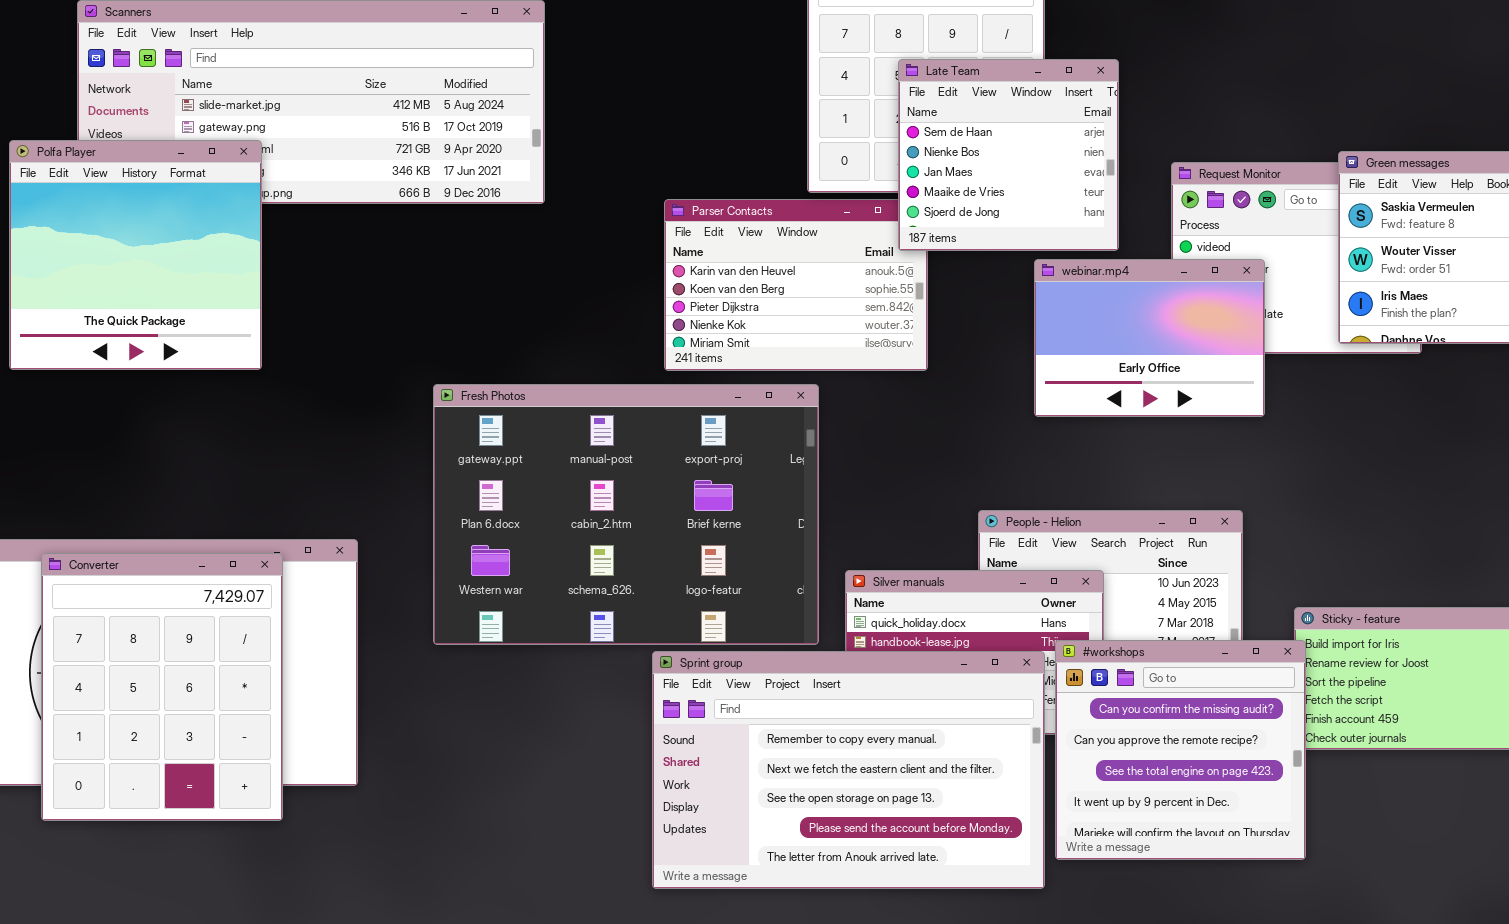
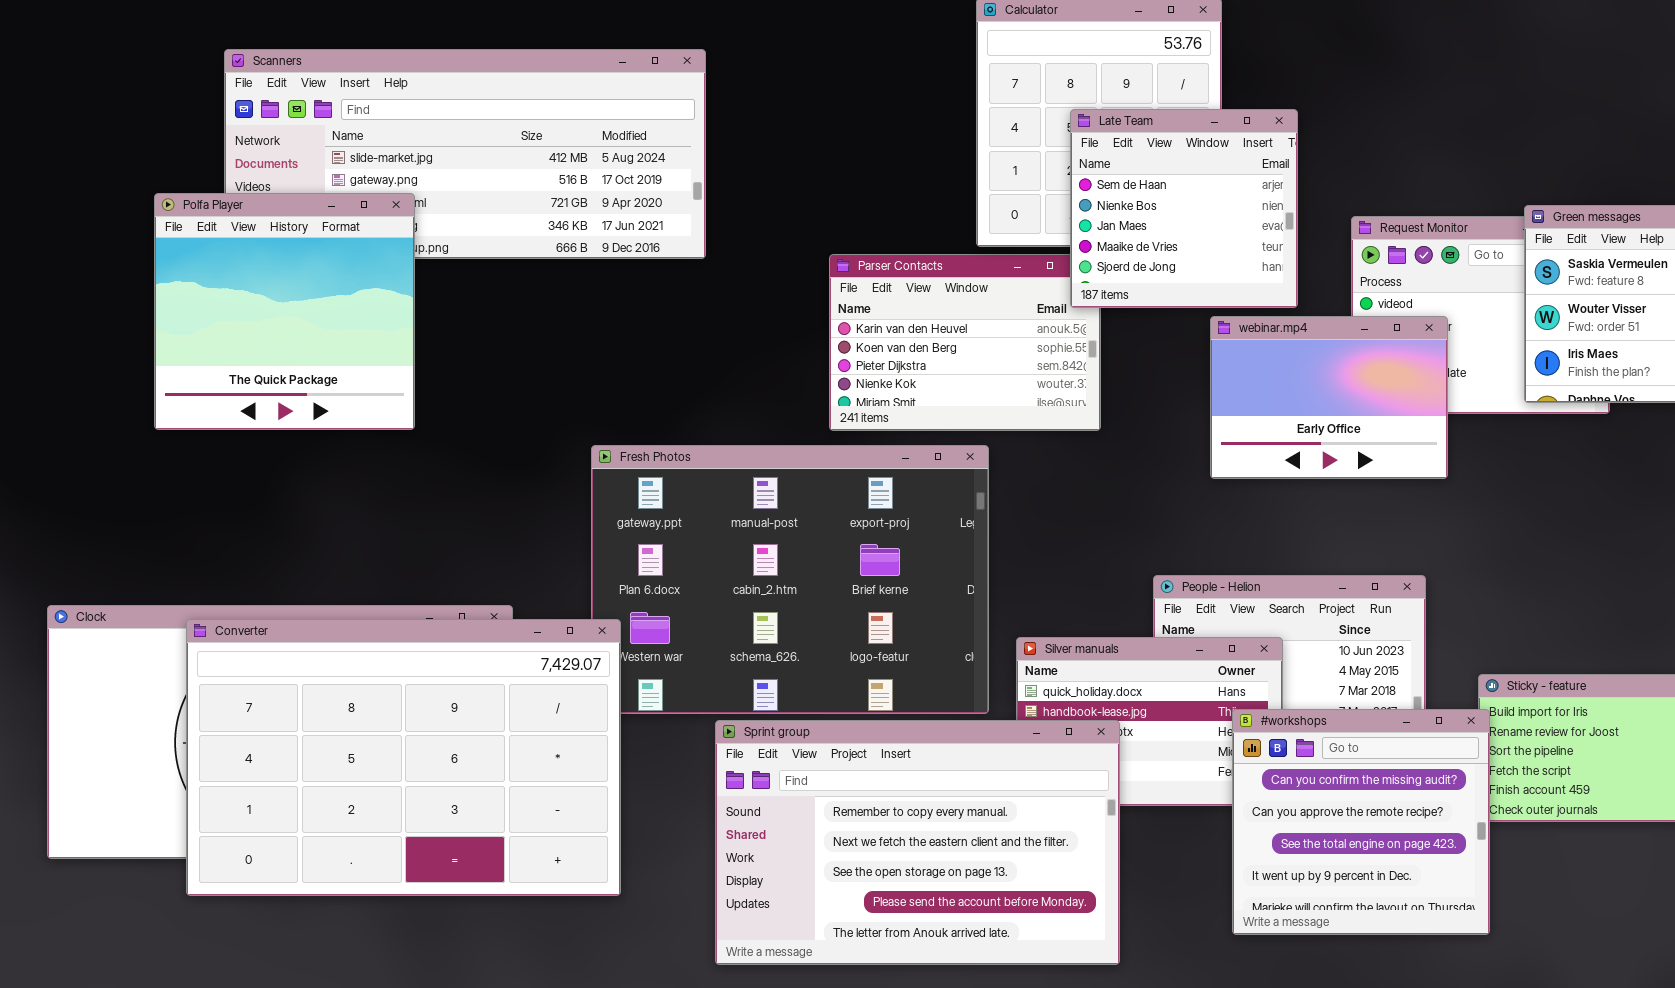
Converter: [41,553,283,821] -> [186,619,621,896], resized
Sprint group: [652,651,1045,889] -> [715,720,1120,965], moved

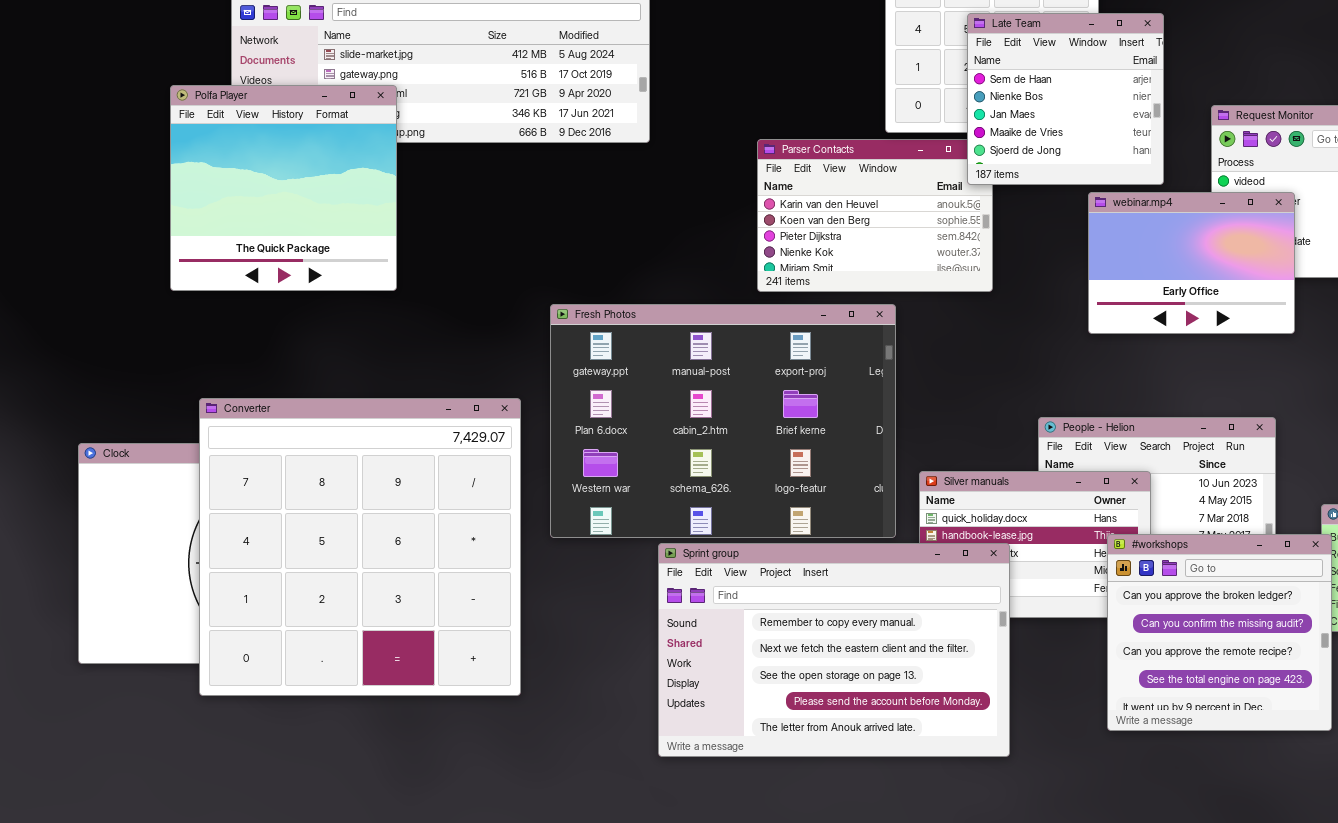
Converter: [186,619,621,896] -> [199,398,521,696], resized
#workshops: [1232,709,1490,935] -> [1107,534,1332,731], scrolled up 1 row

